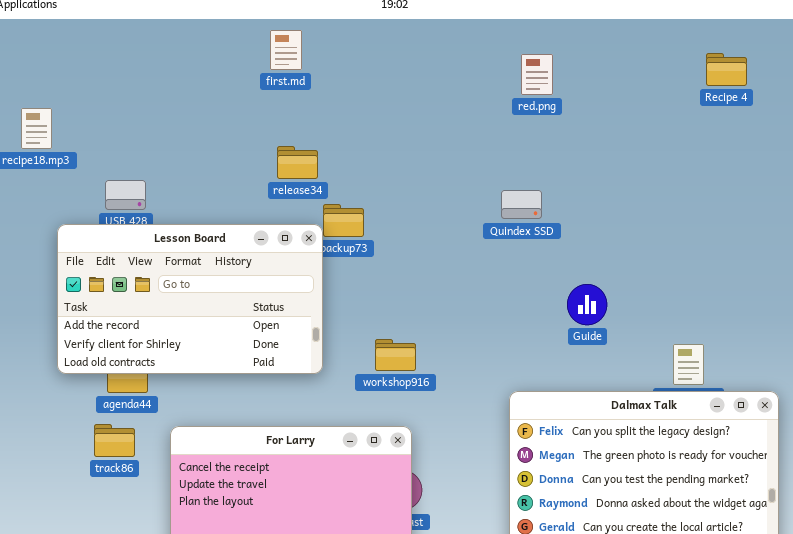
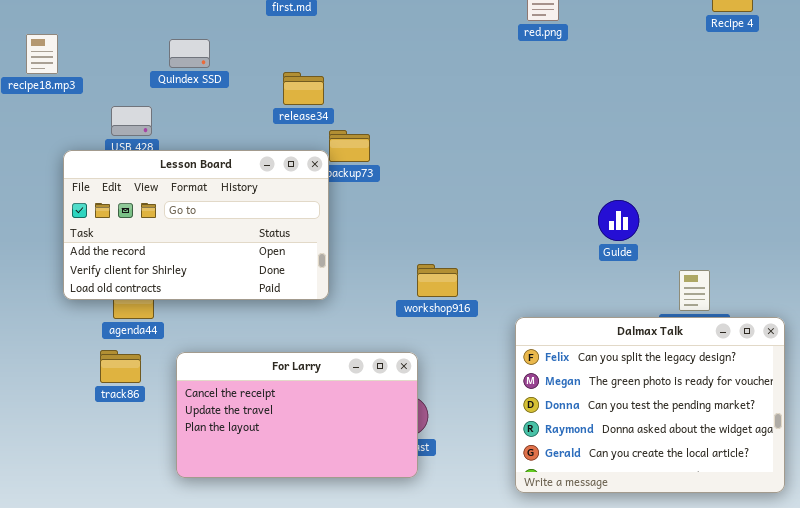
Quindex SSD: [501,190,542,219] -> [169,39,210,68], moved
Guide: [567,284,607,325] -> [598,200,639,241], moved
workshop916: [375,339,416,371] -> [417,264,458,297], moved

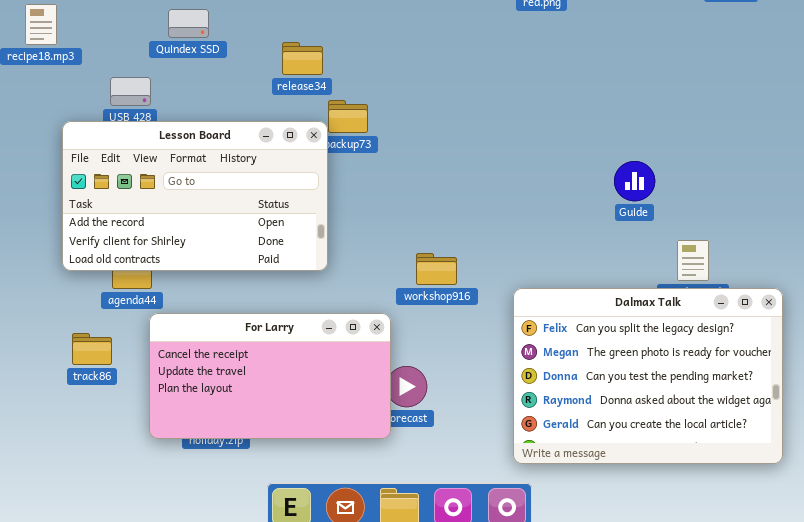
Guide: [598,200,639,241] -> [614,161,655,201], moved
workshop916: [417,264,458,297] -> [416,253,457,285], moved
track86: [100,350,141,383] -> [72,333,112,365], moved
For Larry: [176,352,418,478] -> [149,313,391,439], moved

